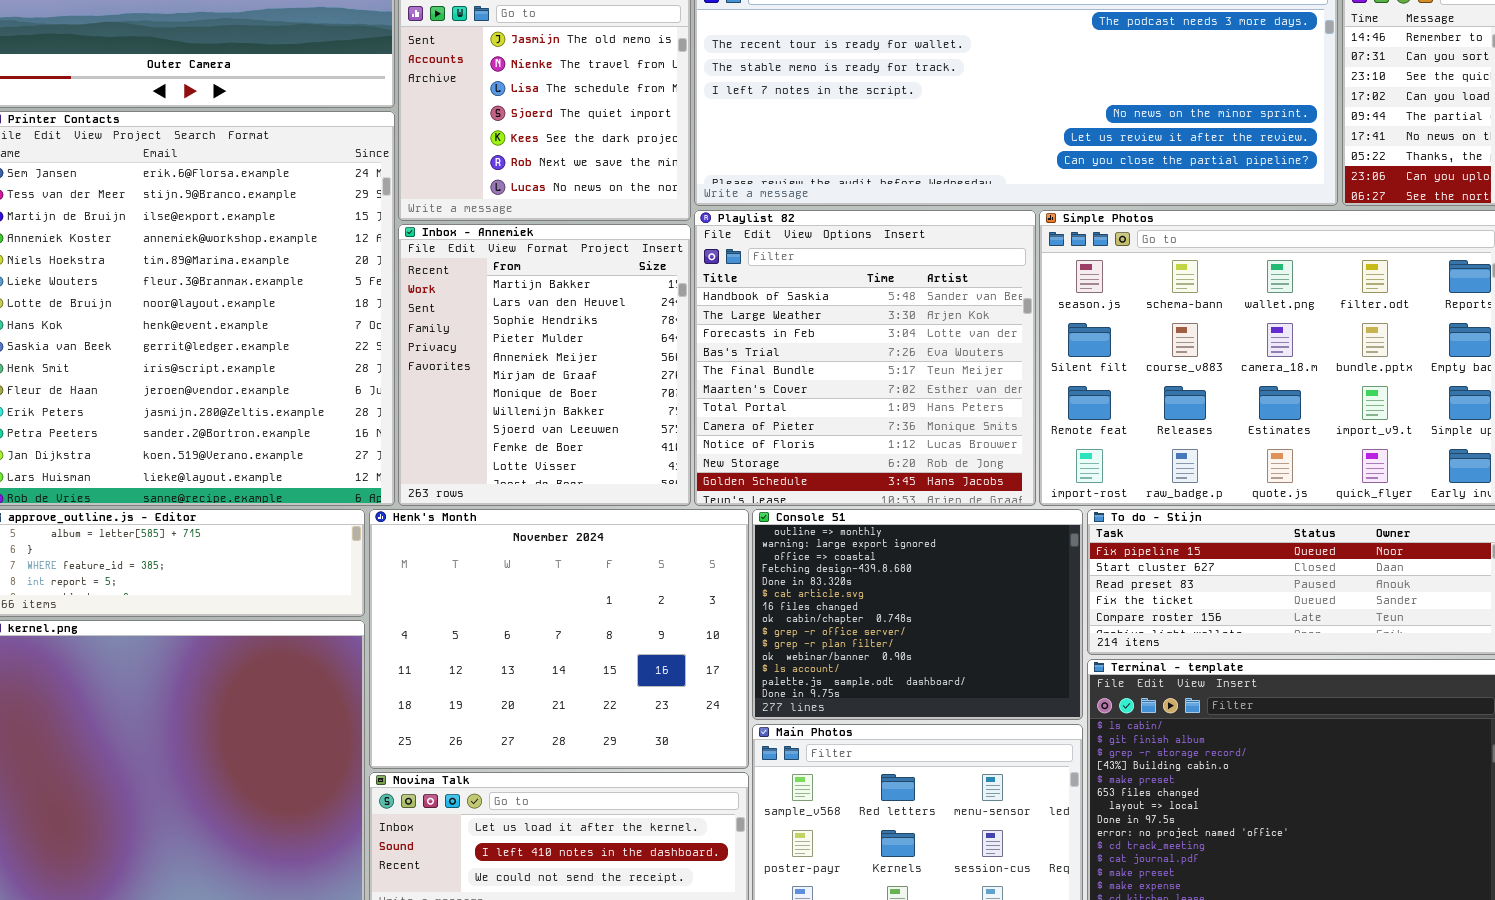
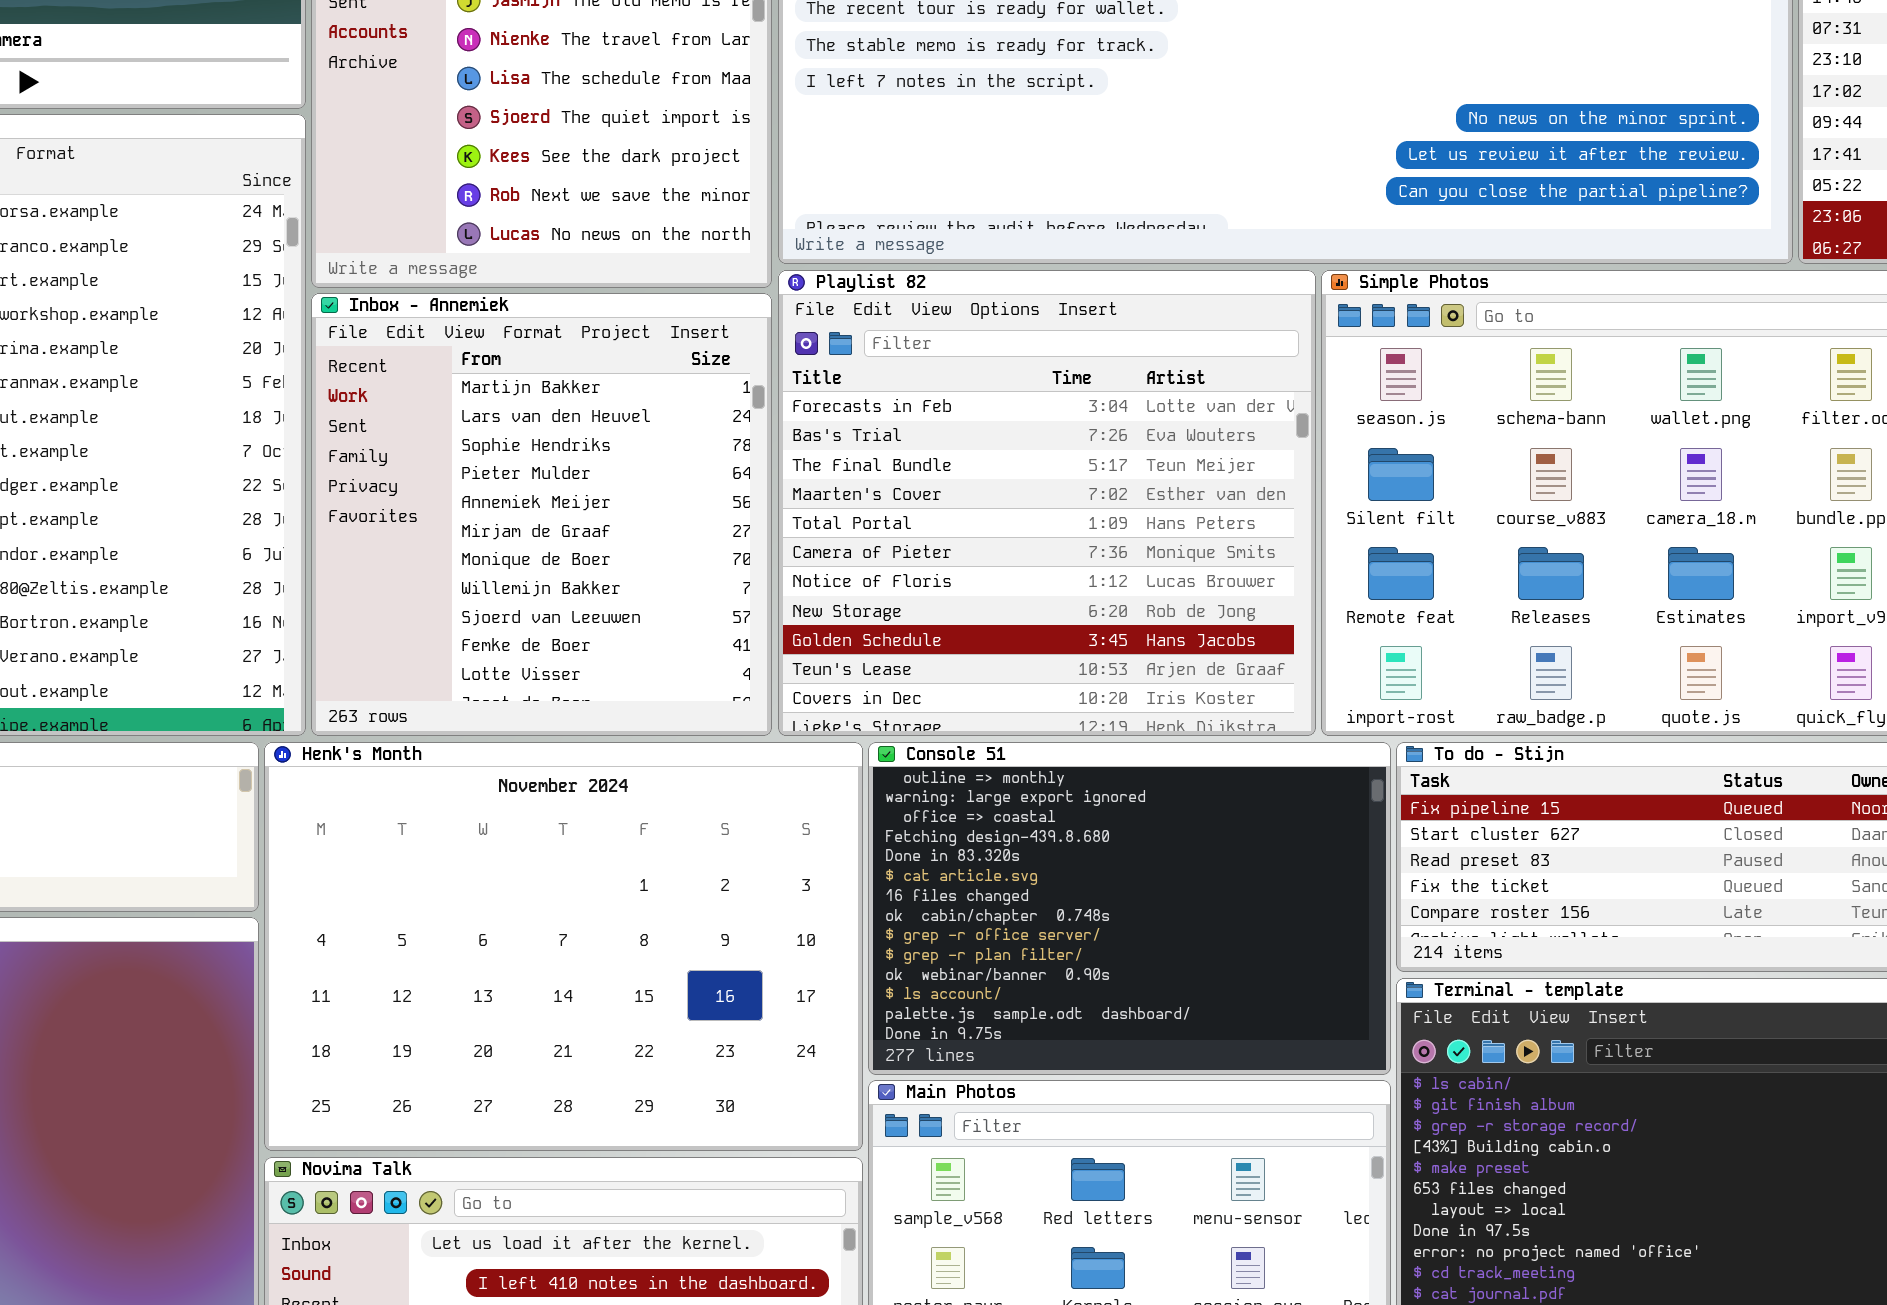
Playlist 82: [694,210,1036,506] -> [778,270,1316,736], scrolled down 2 rows

